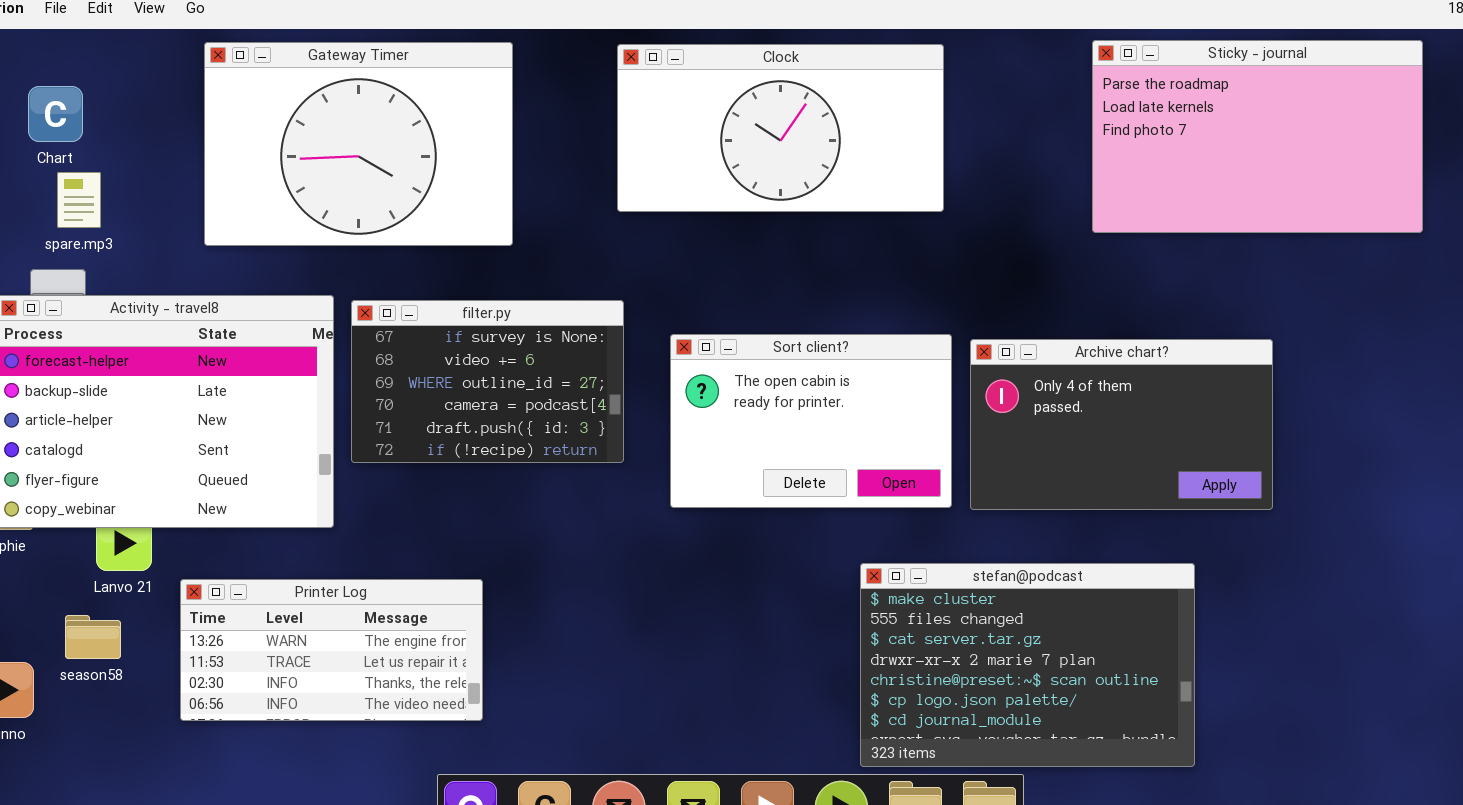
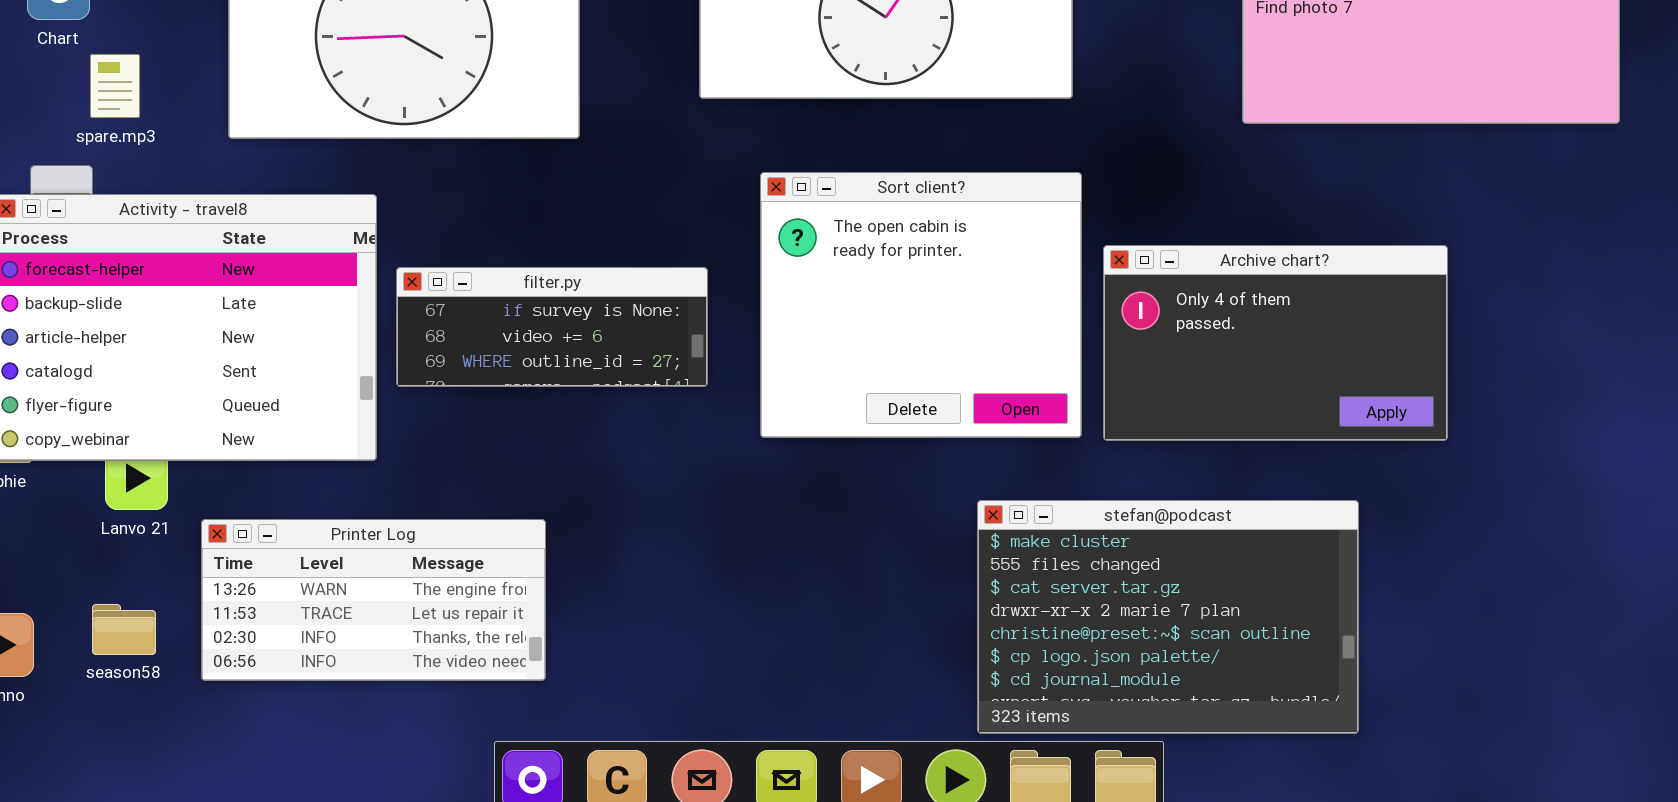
spare.mp3: [57,172,101,228] -> [90,54,140,118], moved
filter.py: [351,300,624,463] -> [396,267,708,387], resized
Sort client?: [670,334,952,508] -> [760,172,1082,438], resized
season58: [65,615,121,659] -> [92,604,156,655], moved

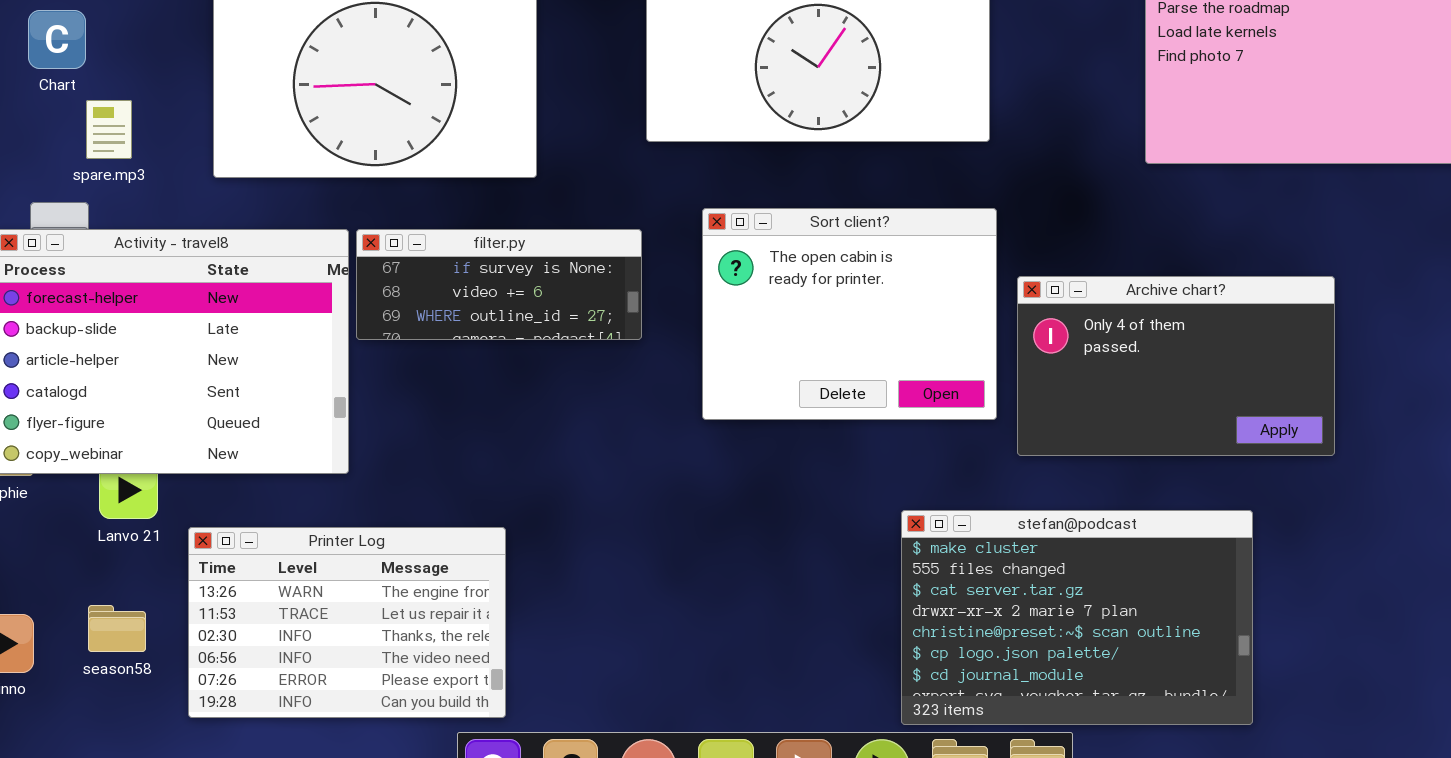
Sort client?: [760,172,1082,438] -> [702,208,997,420], resized
filter.py: [396,267,708,387] -> [356,229,642,340], moved
Printer Log: [201,519,546,681] -> [188,527,506,718], resized

